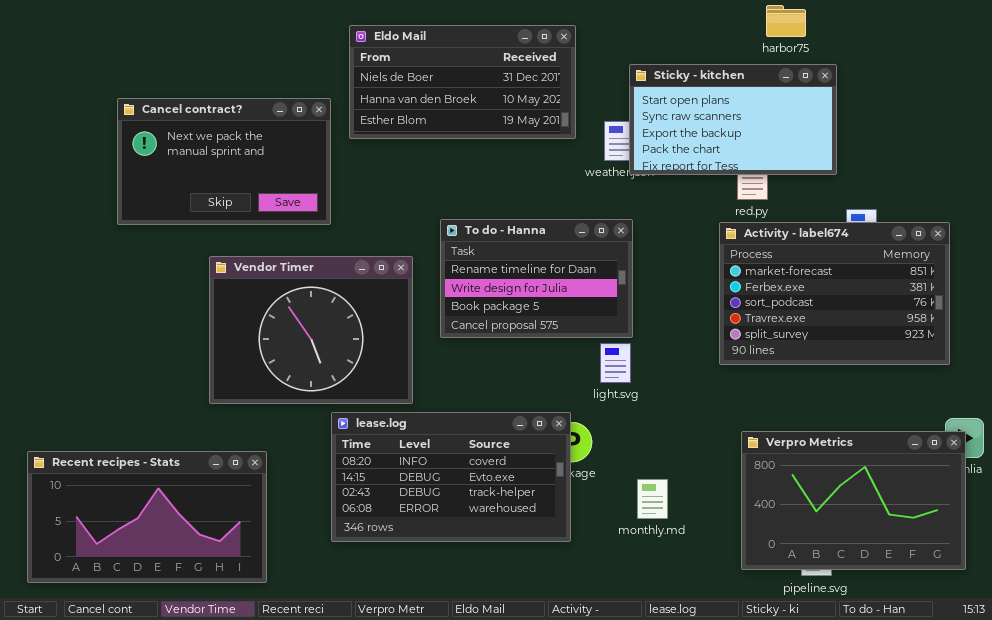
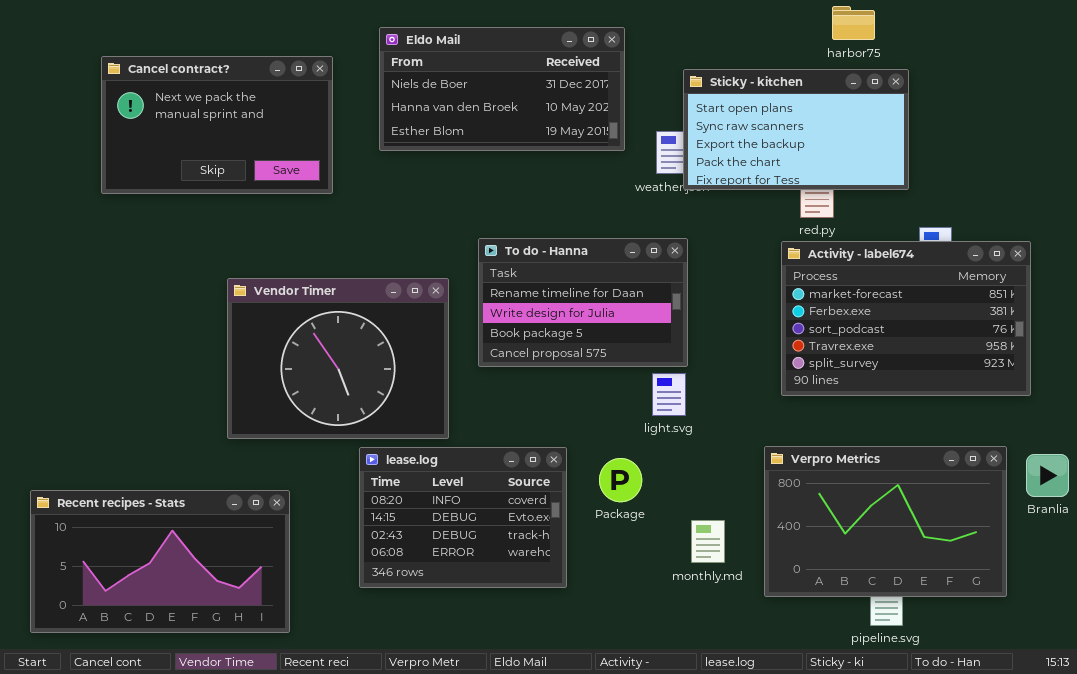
Cancel contract?: [117,98,331,225] -> [101,56,333,194], moved
lease.log: [331,412,571,542] -> [359,447,567,588], resized
Verpro Metrics: [741,431,966,570] -> [764,446,1007,597], moved

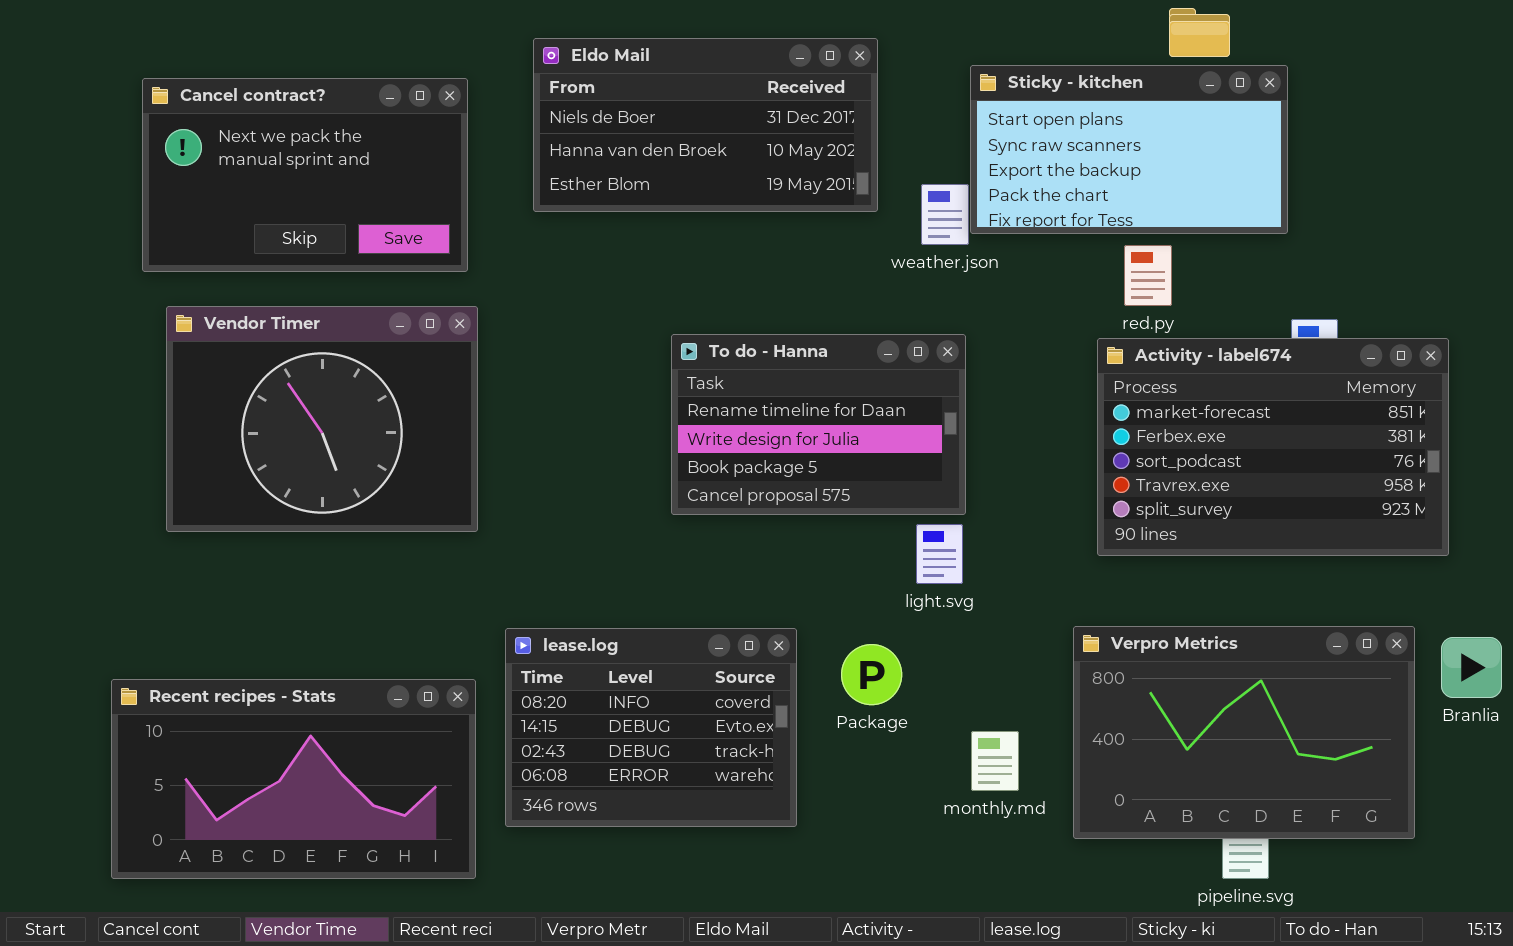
Sticky - kitchen: [683,69,909,190] -> [970,65,1288,234], moved
Vendor Timer: [227,278,449,439] -> [166,306,478,532], moved
Recent recipes - Stats: [30,490,290,633] -> [111,679,476,879], moved

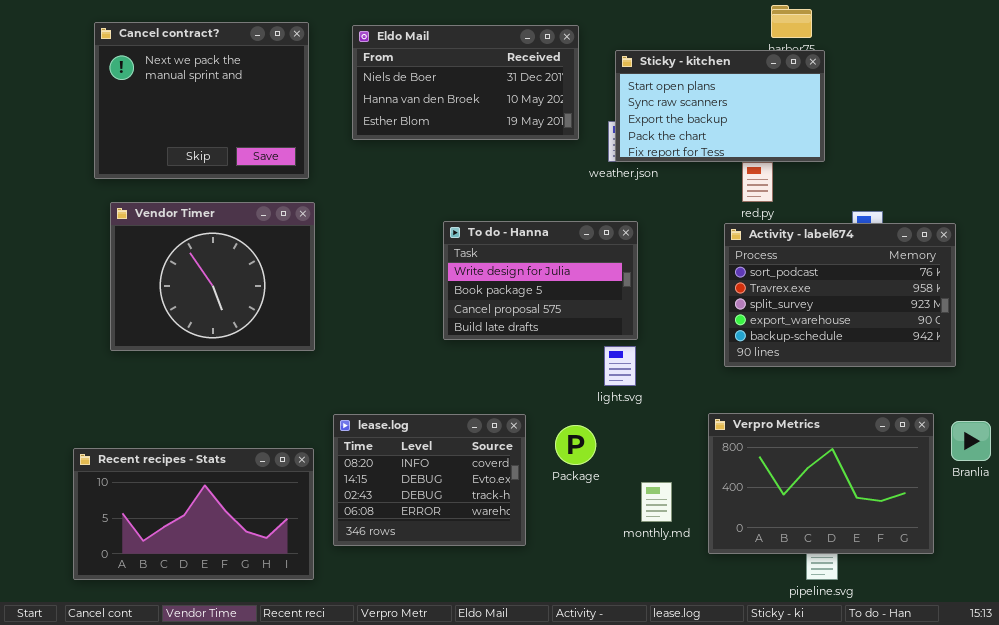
Sticky - kitchen: [970,65,1288,234] -> [615,50,825,162], moved
Cancel contract?: [142,78,468,272] -> [94,22,309,179], resized
To do - Hanna: [671,334,966,515] -> [443,221,638,340], scrolled down 1 row
Activity - label674: [1097,338,1449,556] -> [724,223,956,367], scrolled down 2 rows

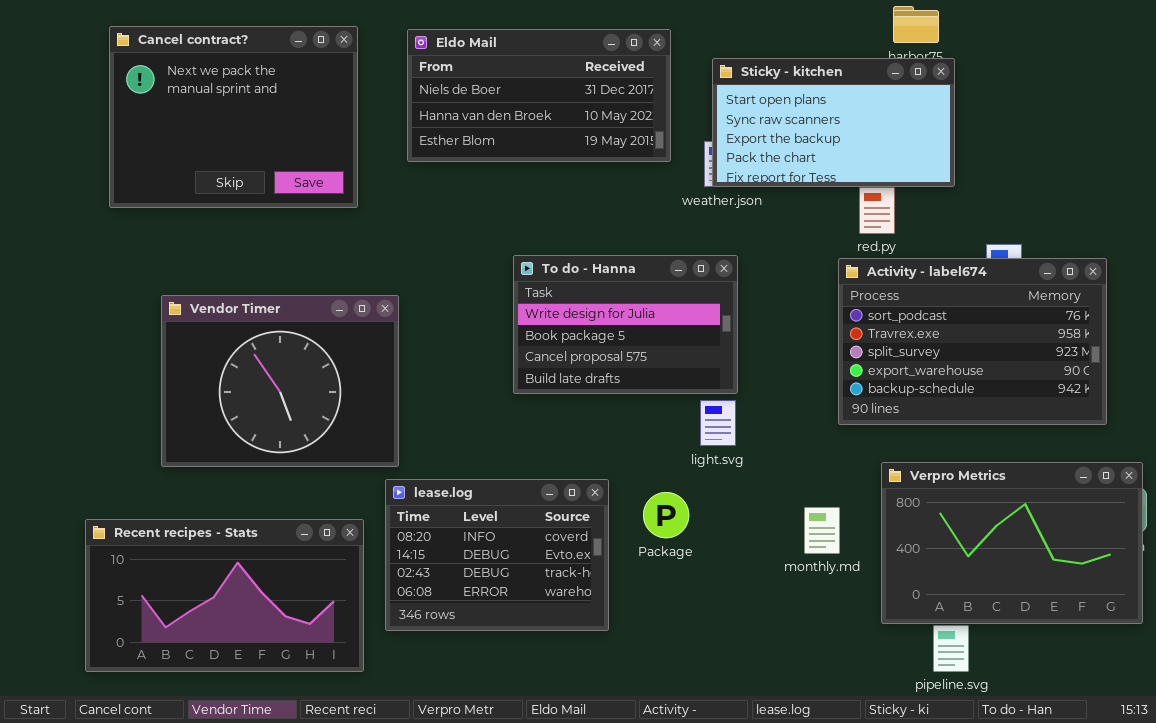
Vendor Timer: [110,202,315,351] -> [161,295,399,467], moved
Verpro Metrics: [708,413,934,554] -> [881,462,1143,624], moved
monthly.md: [641,482,672,522] -> [804,507,840,554], moved

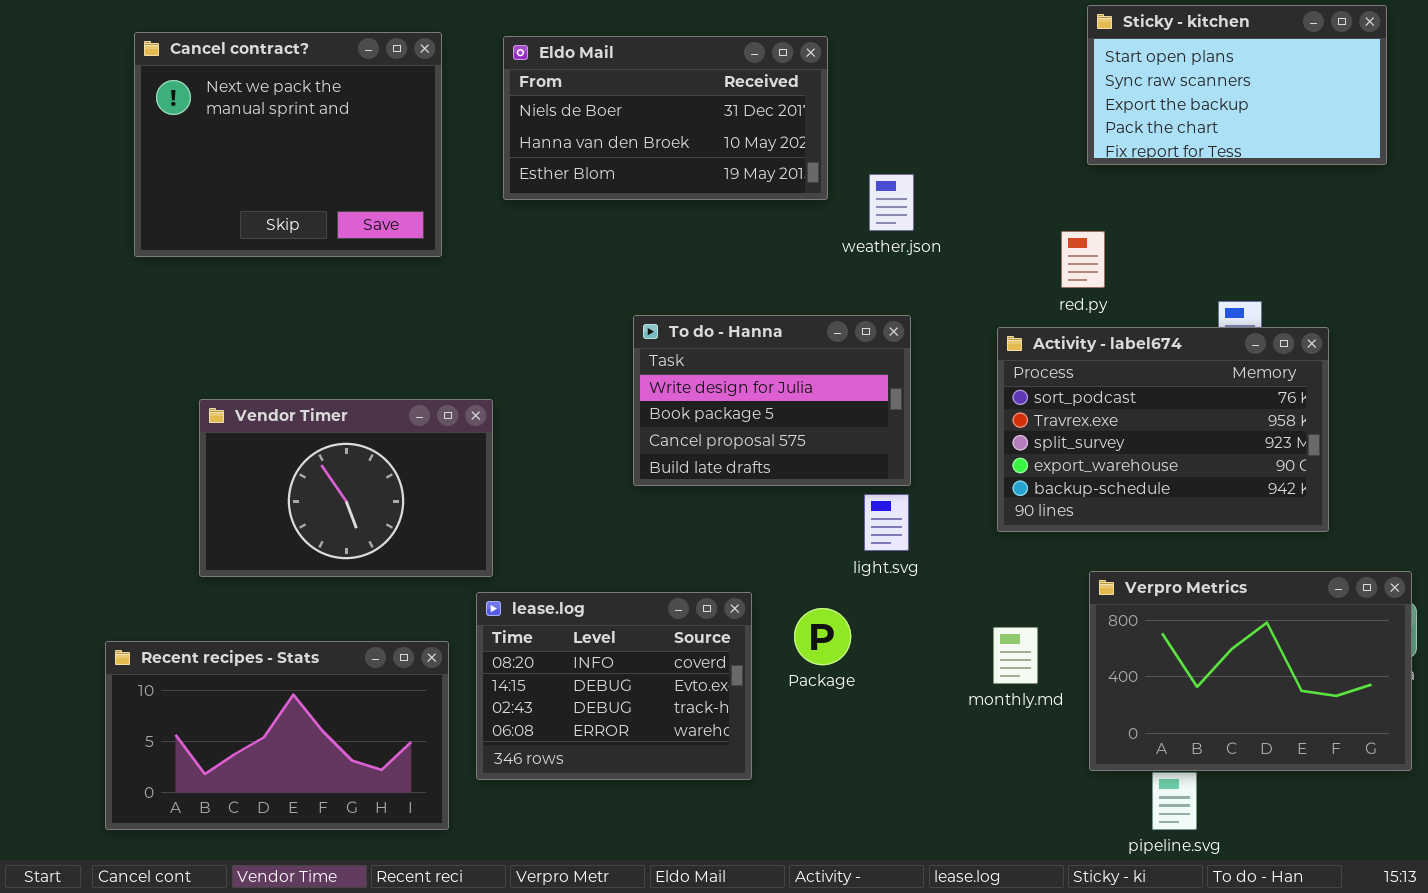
Sticky - kitchen: [712,58,955,187] -> [1087,5,1387,165], moved
Activity - label674: [838,258,1107,425] -> [997,327,1329,532], moved
Vendor Timer: [161,295,399,467] -> [199,399,493,577], resized

